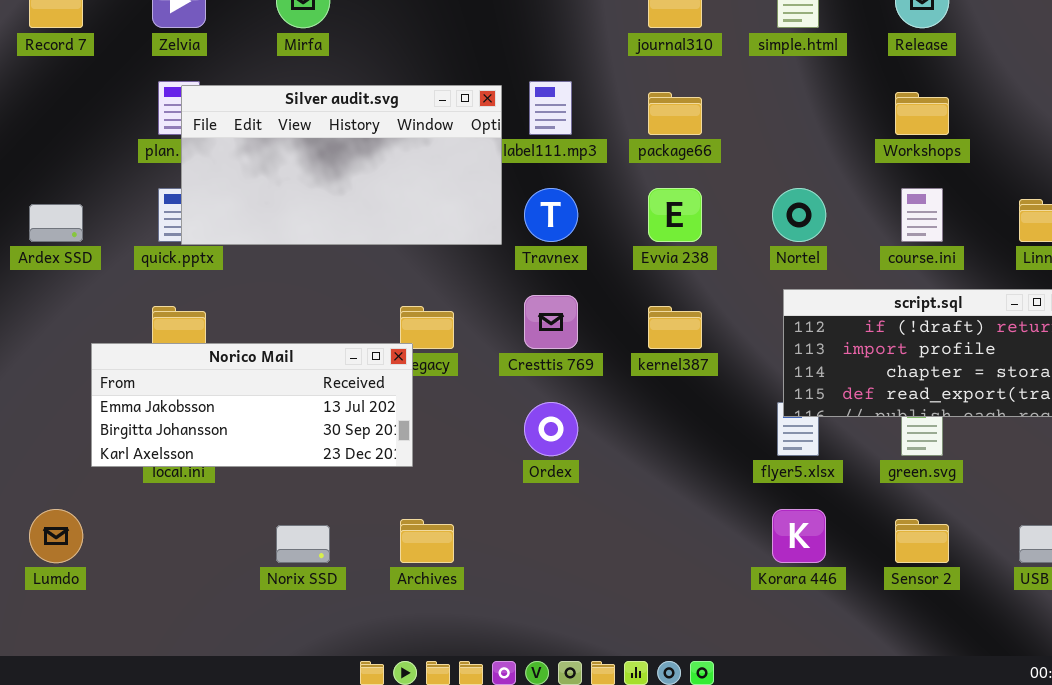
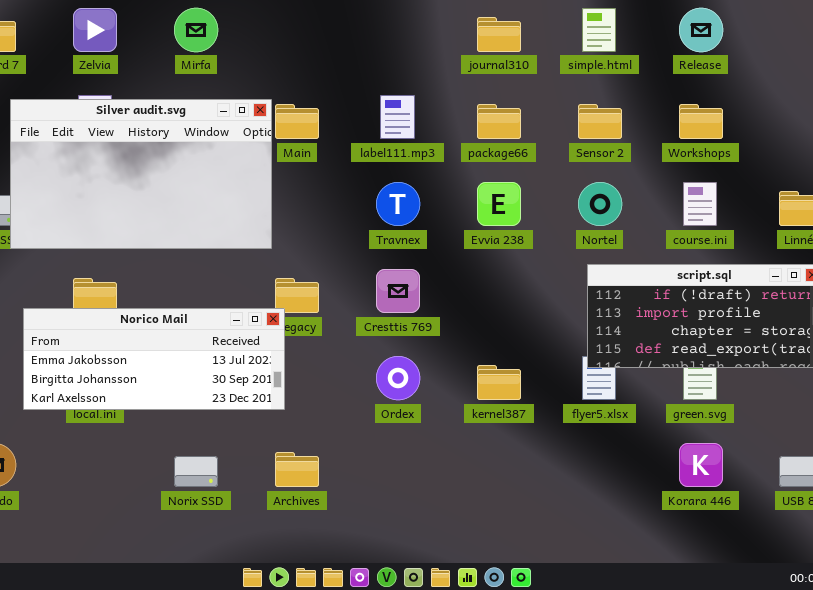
Silver audit.svg: [181,85,502,245] -> [10,99,272,249], moved, resized
kernel387: [648,306,702,349] -> [477,365,521,400], moved
Korara 446: [772,509,826,563] -> [679,443,723,487], moved
Sensor 2: [895,519,949,563] -> [578,104,622,139], moved

